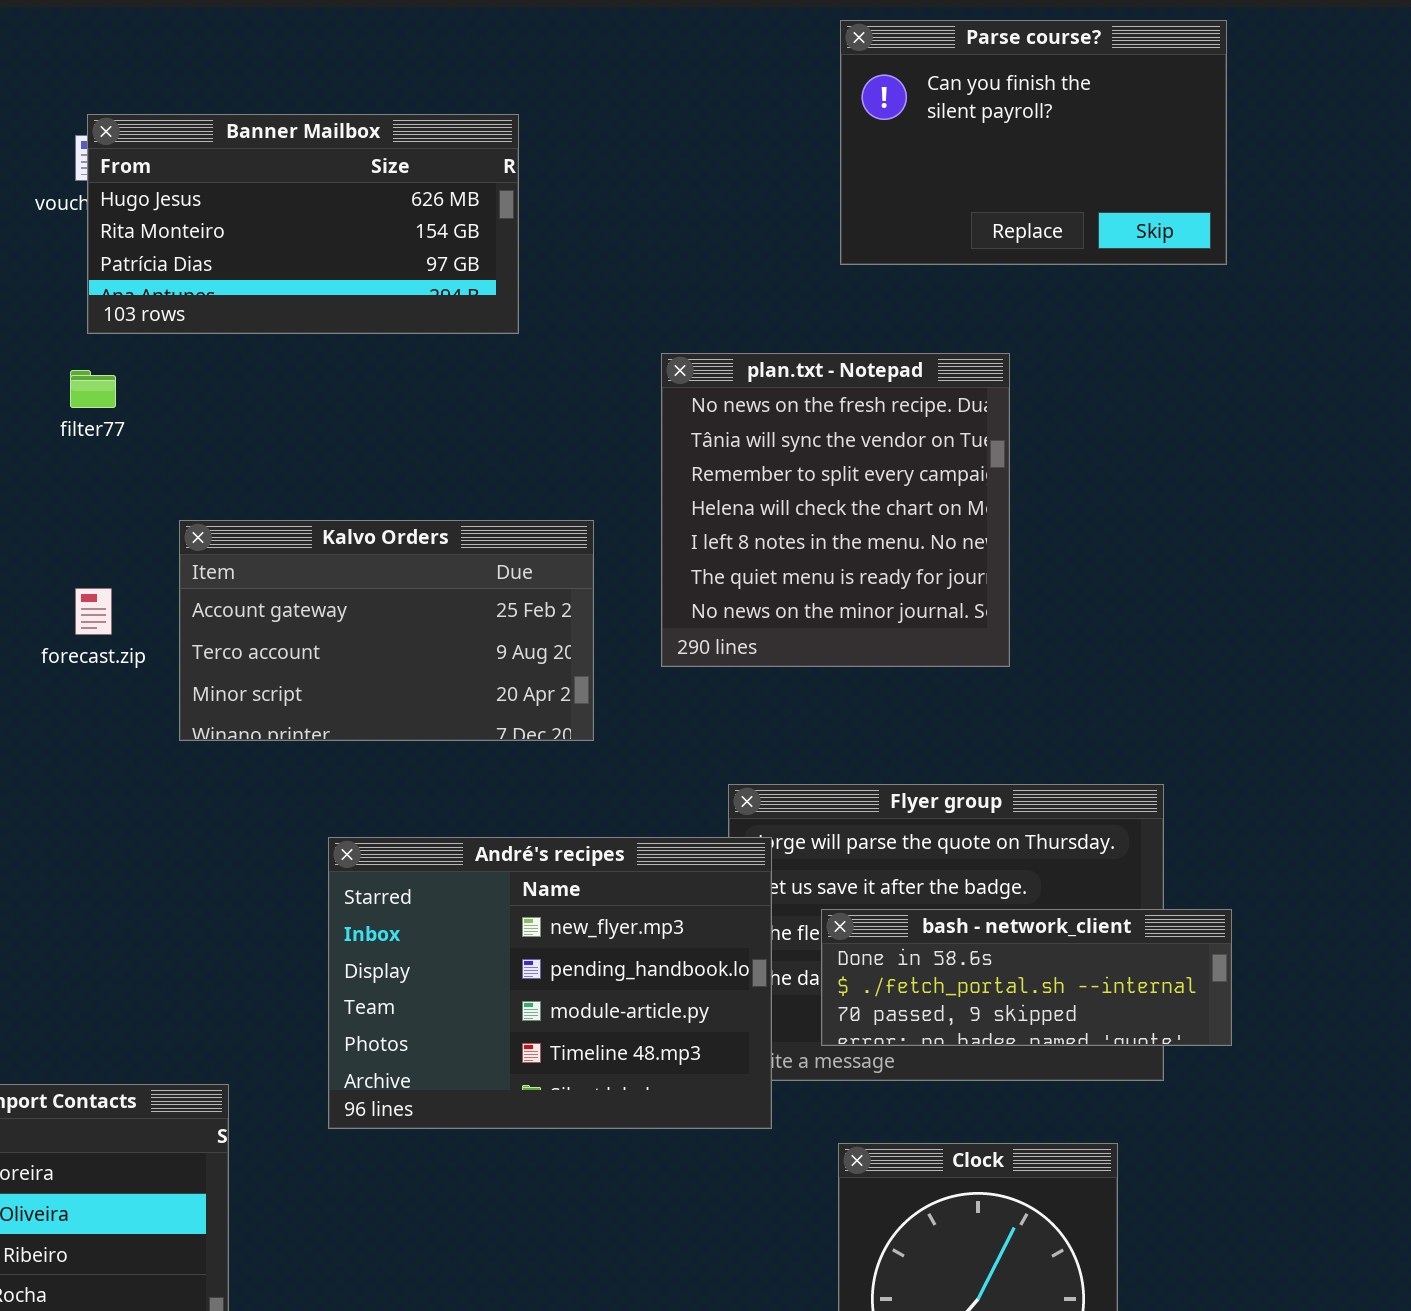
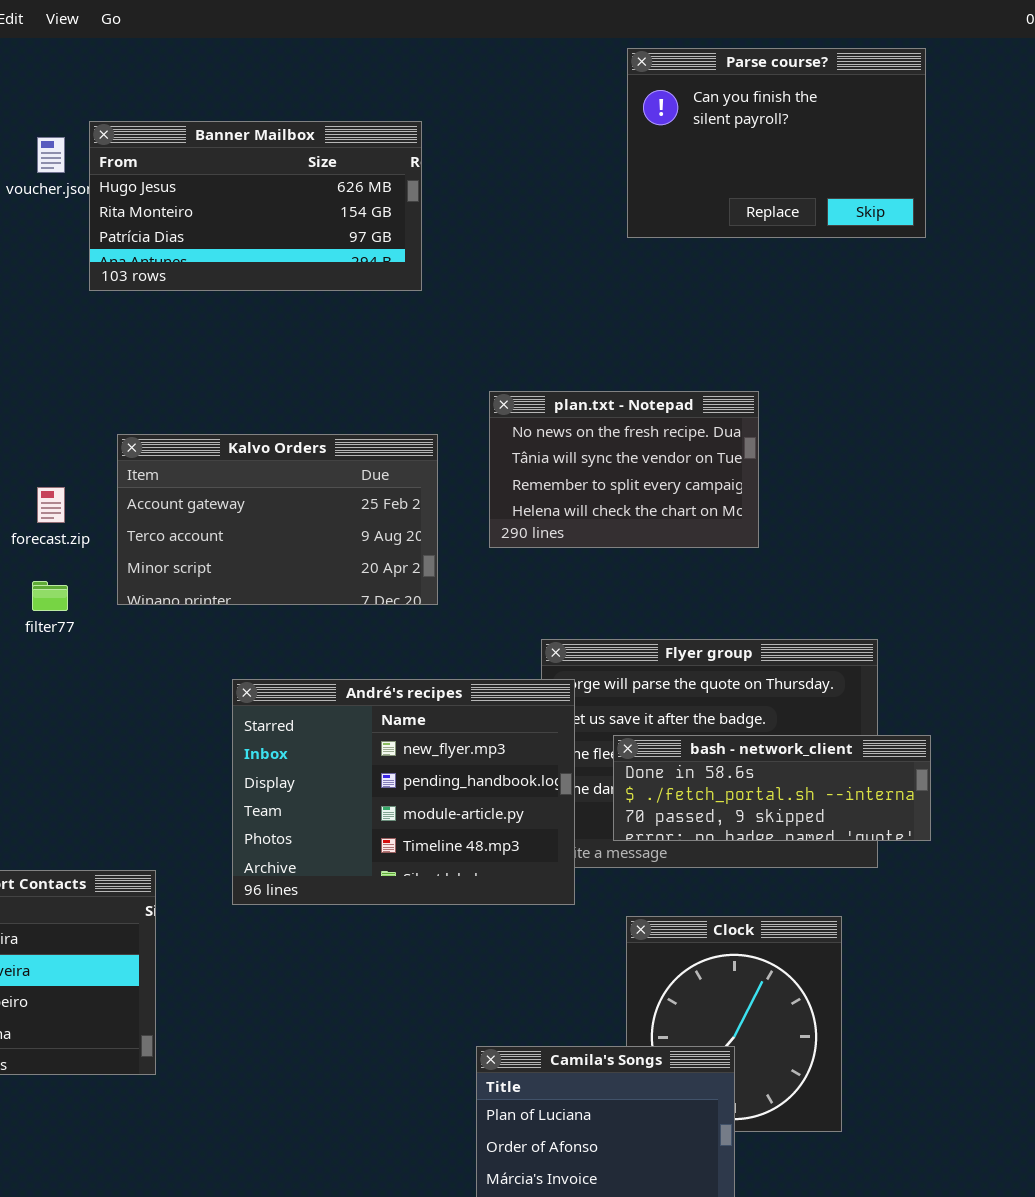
Banner Mailbox: [87,114,519,334] -> [89,121,422,291], moved
plan.txt - Notepad: [661,353,1010,667] -> [489,391,759,548], resized
filter77: [70,370,116,408] -> [32,581,68,611], moved

